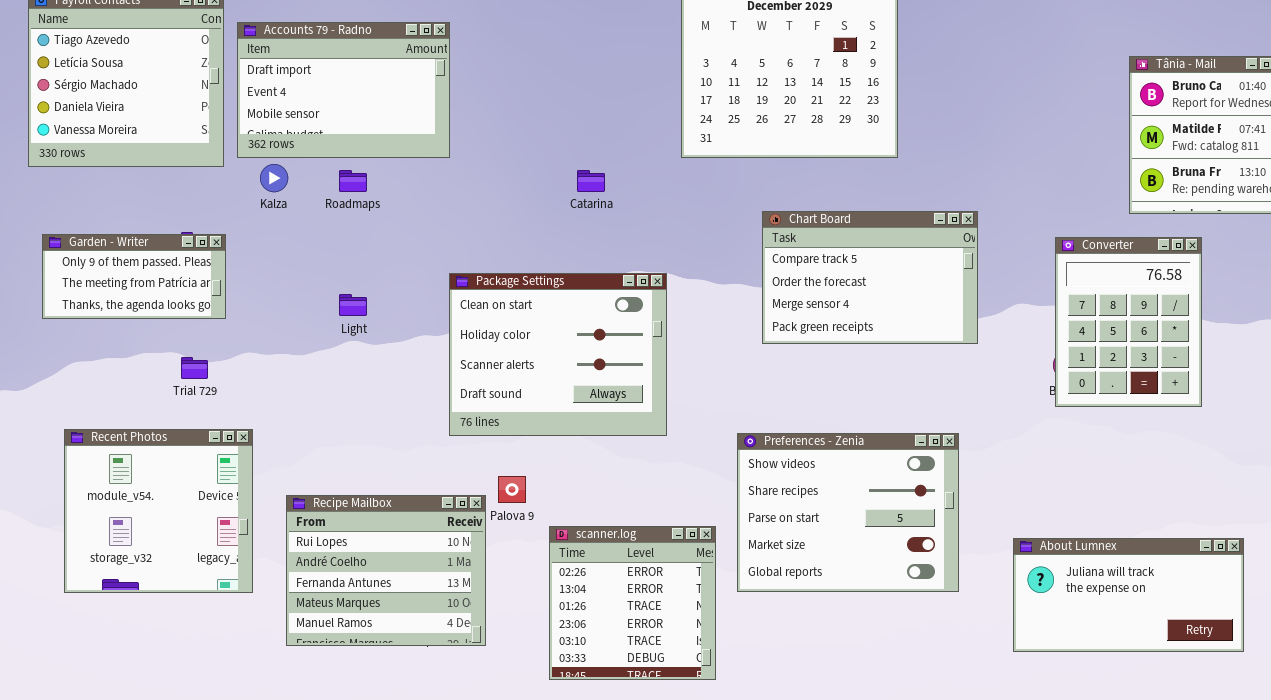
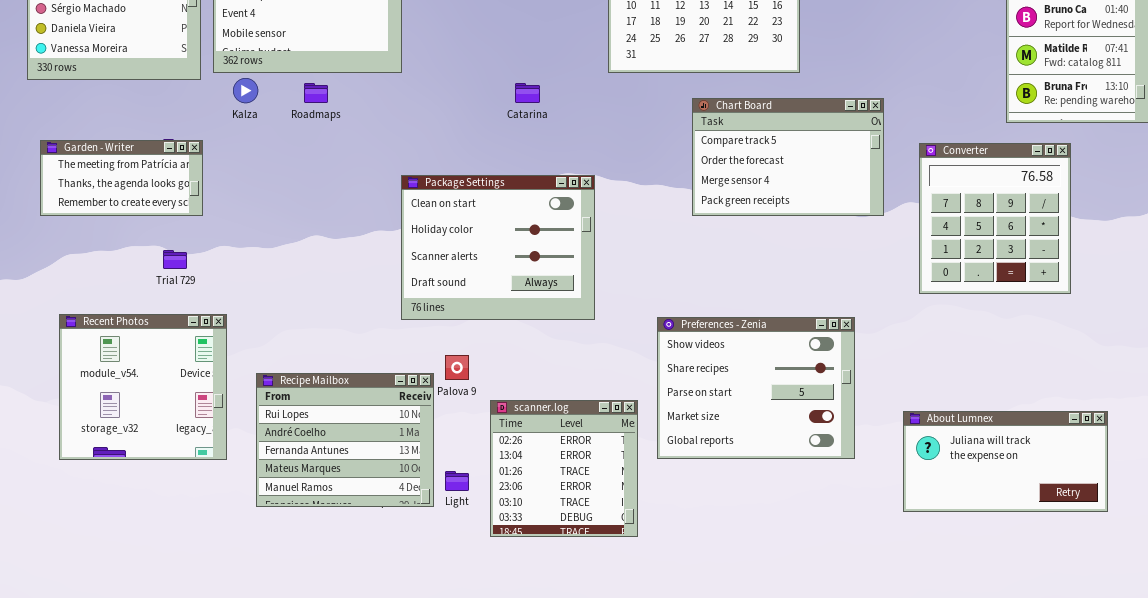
Chart Board: [762,211,978,344] -> [692,98,884,216], moved
Garden - Writer: [42,234,226,319] -> [40,140,203,216], scrolled down 1 row
Converter: [1055,237,1202,407] -> [919,143,1071,294], resized
Light: [339,294,367,316] -> [445,471,469,491], moved

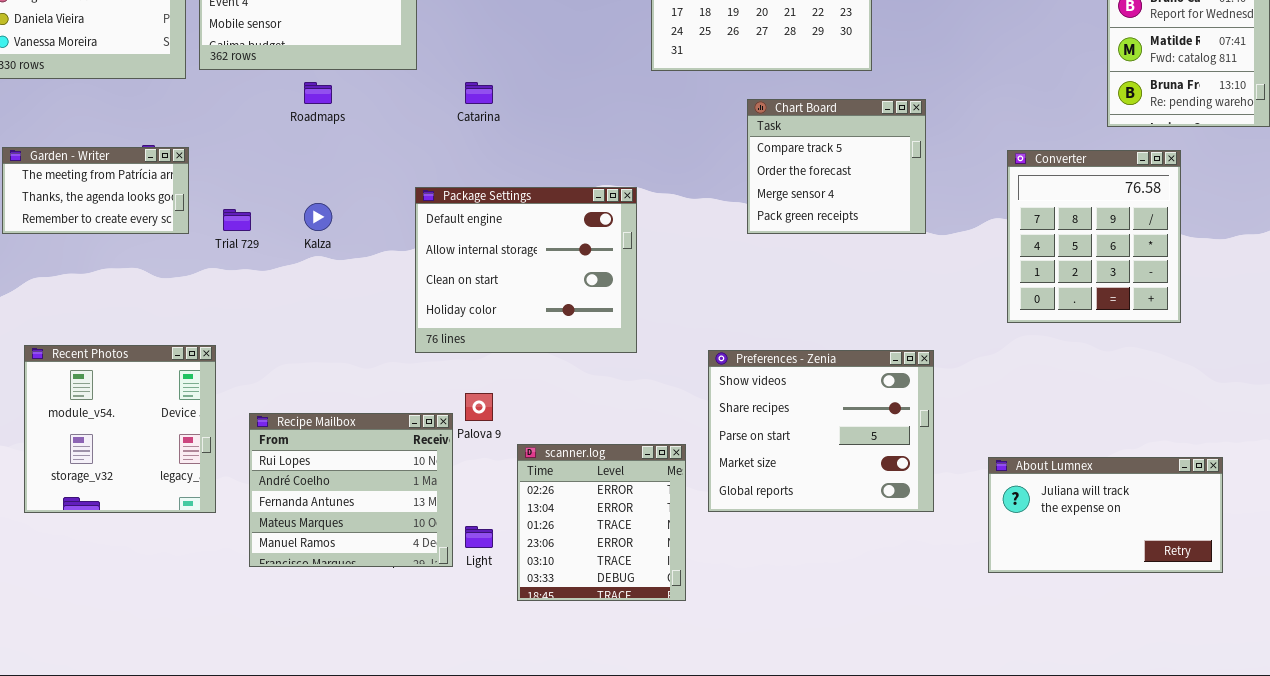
Kalza: [233,78,258,103] -> [304,203,332,231], moved
Catarina: [515,83,540,103] -> [465,82,493,104], moved
Chart Board: [692,98,884,216] -> [747,99,926,234], resized
Package Settings: [401,175,595,320] -> [415,187,637,353], scrolled up 2 rows
Trial 729: [163,250,187,269] -> [223,209,251,231], moved

